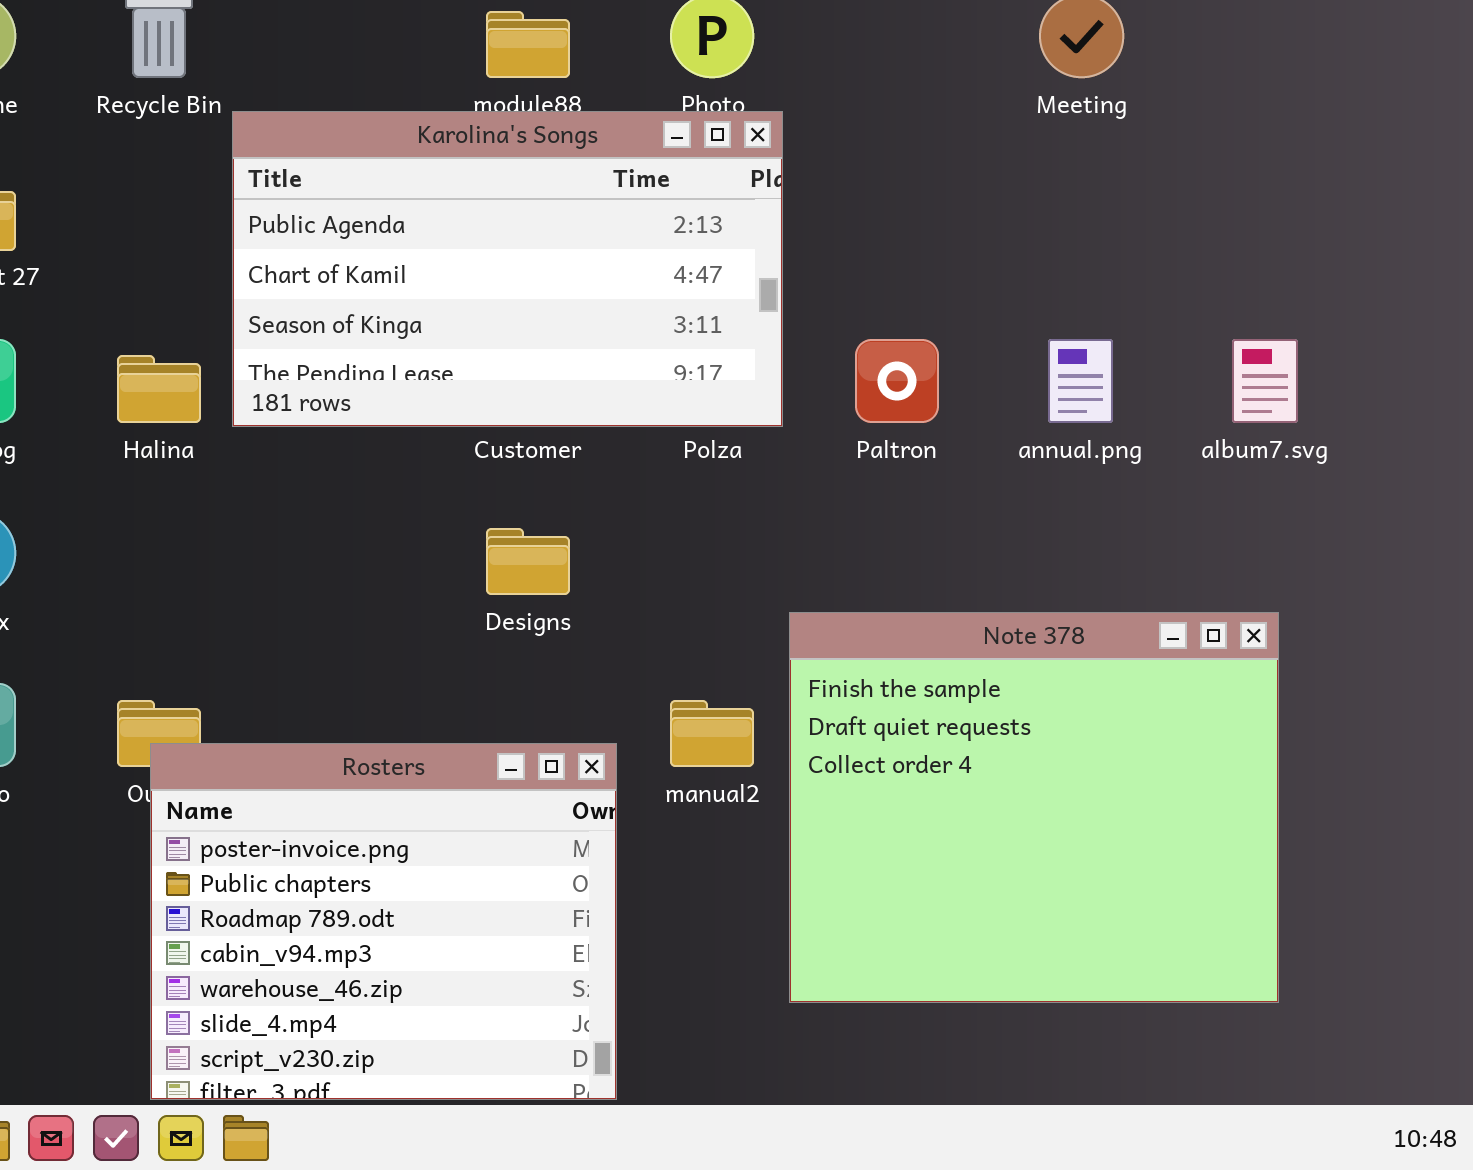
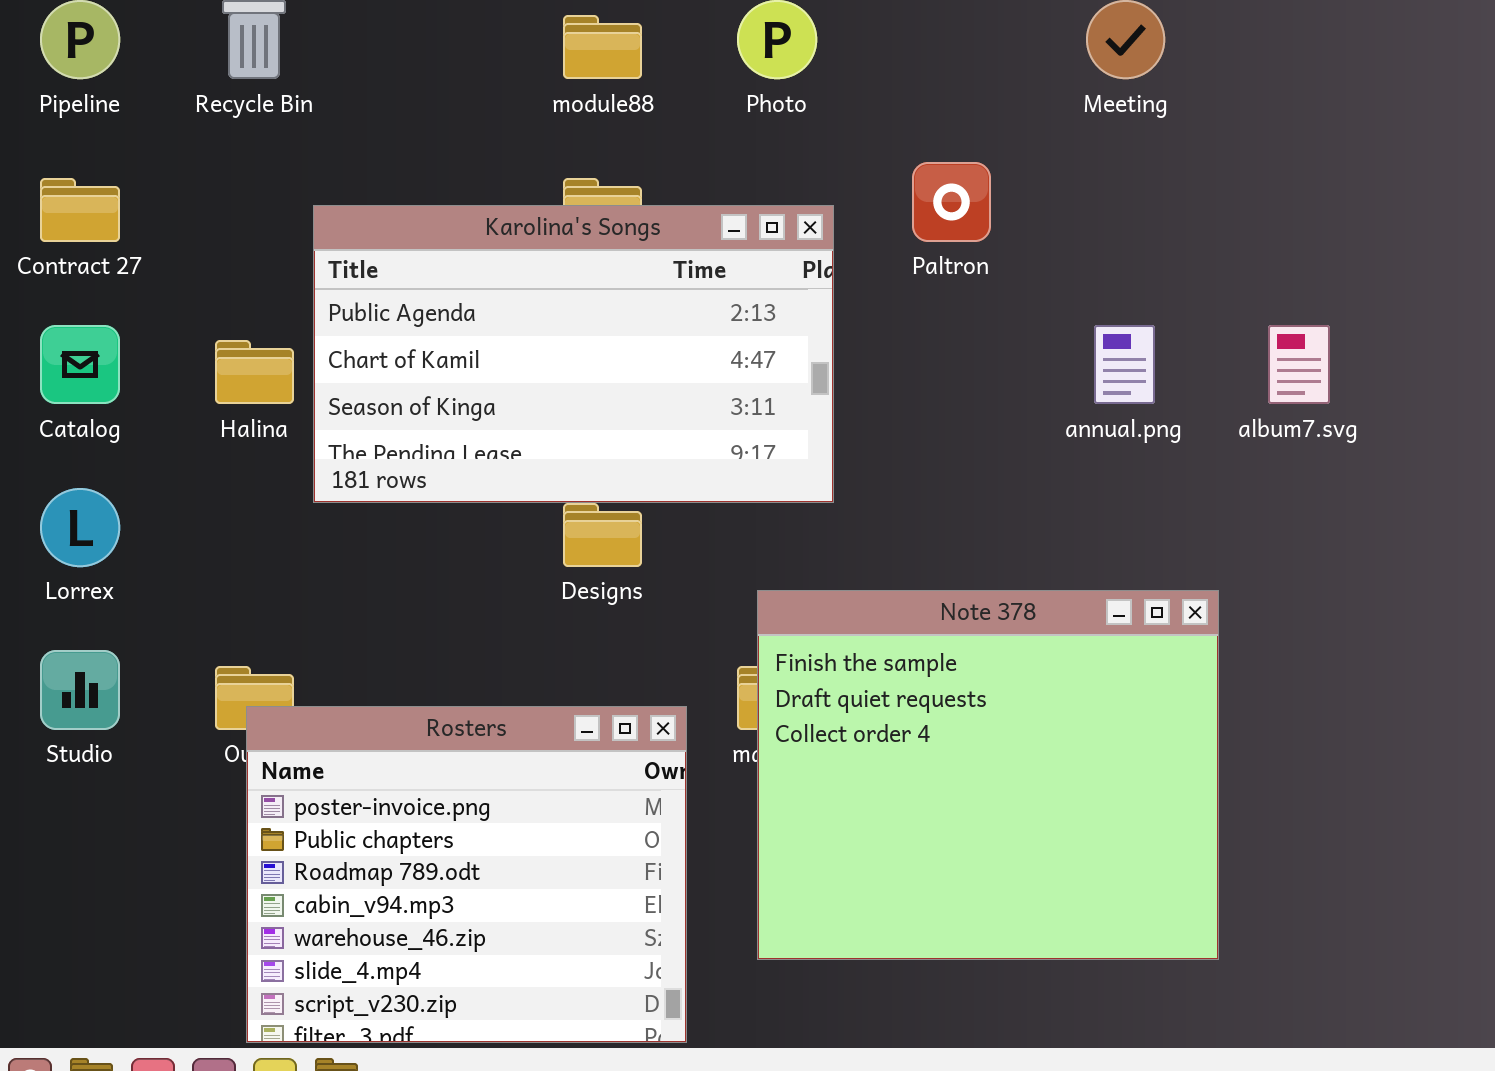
Karolina's Songs: [232,111,783,427] -> [313,205,834,503], moved
Paltron: [855,339,939,423] -> [912,162,991,242], moved
Note 378: [789,612,1279,1003] -> [757,590,1219,960], moved

